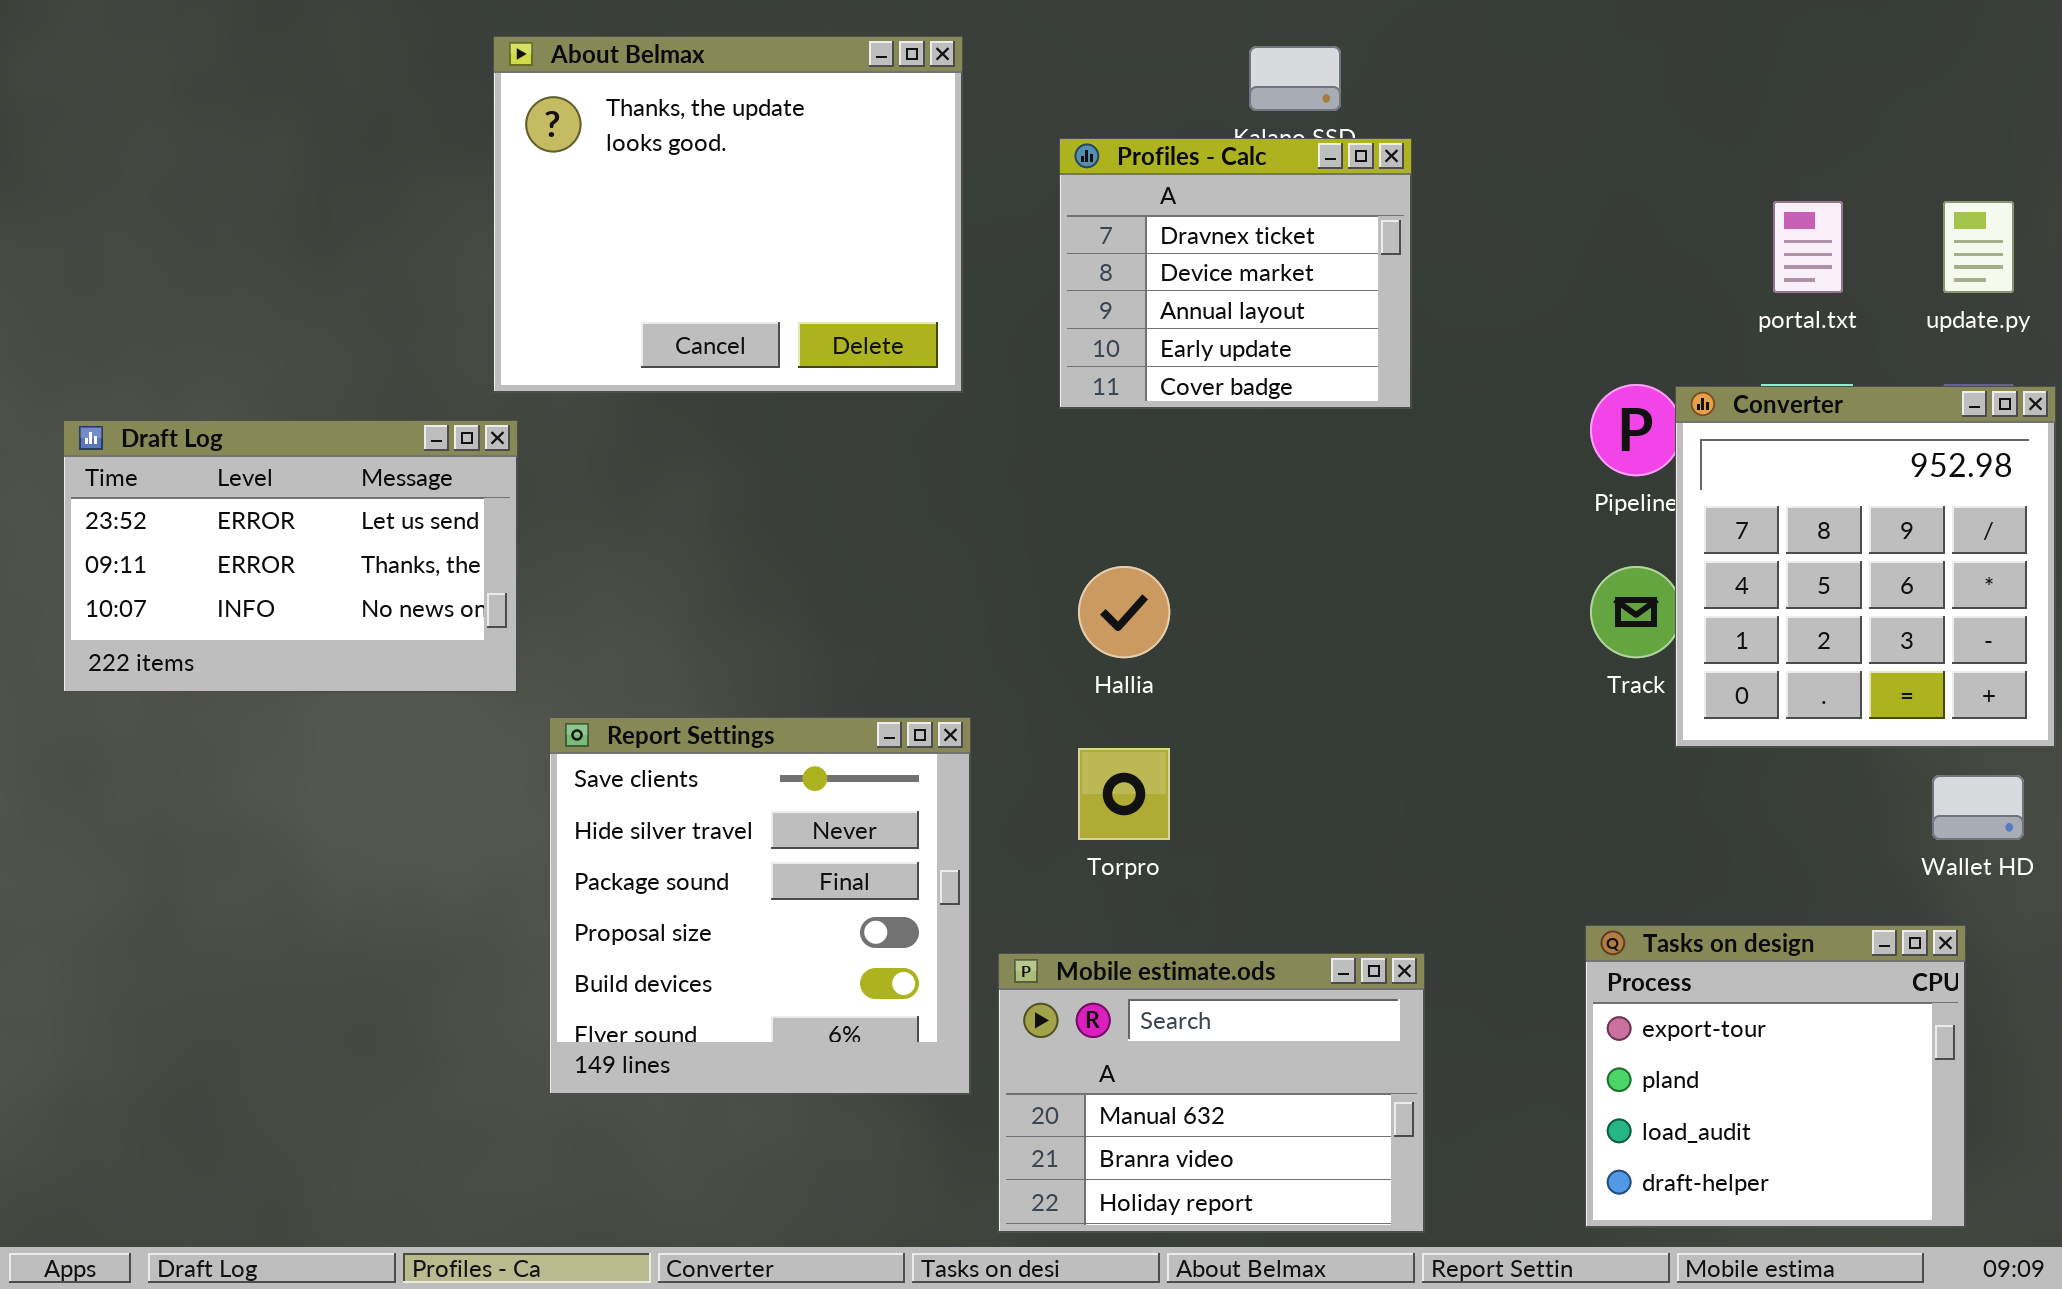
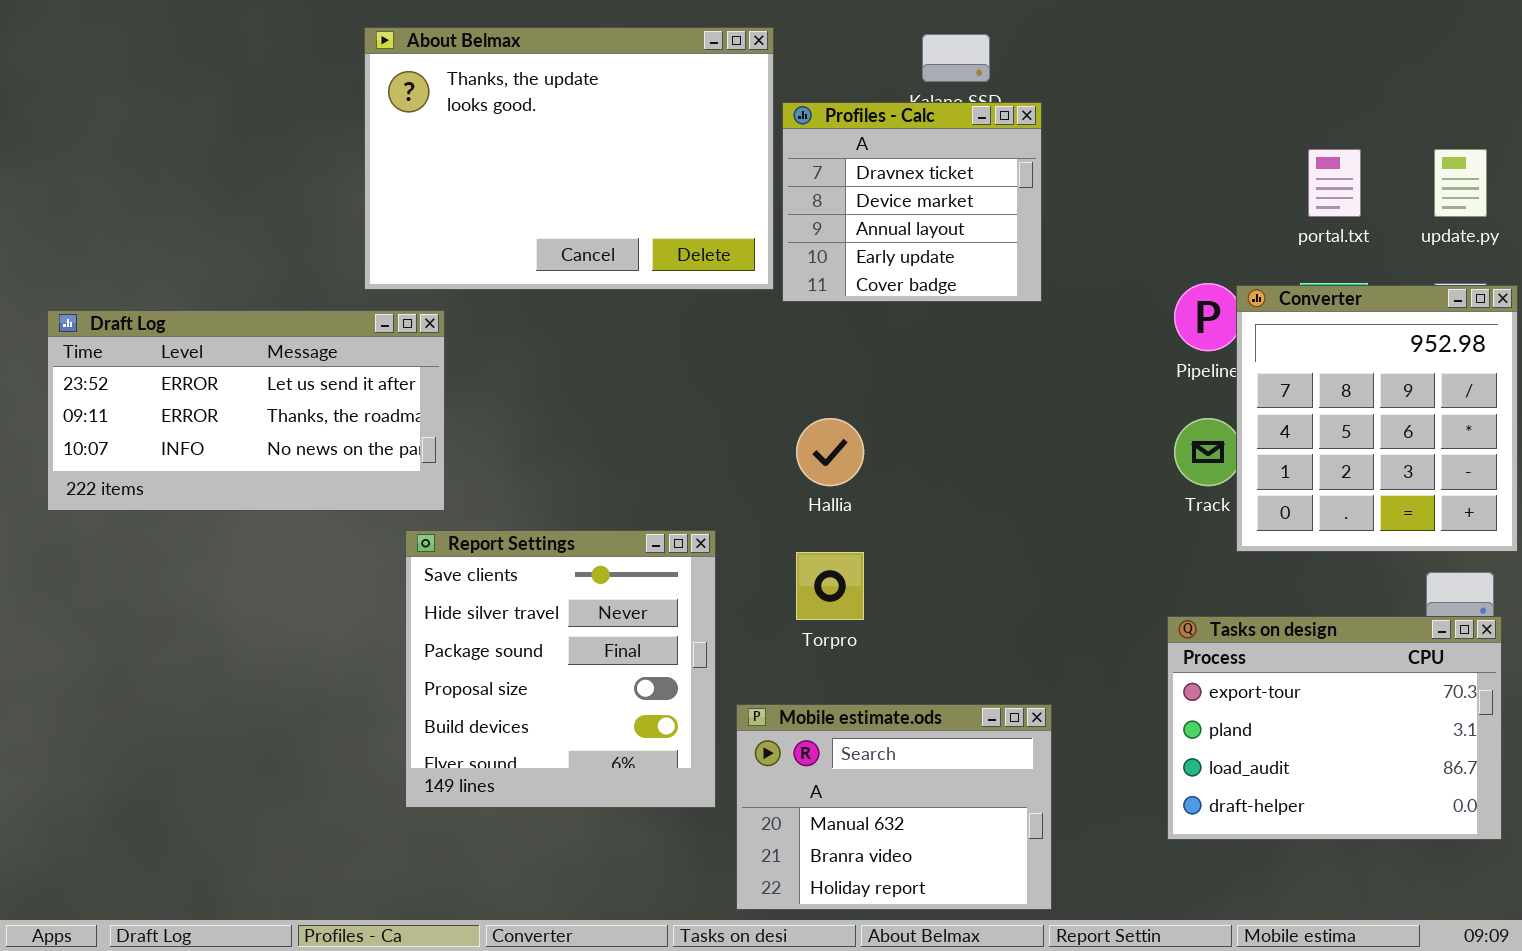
About Belmax: [493,36,963,393] -> [364,27,774,290], resized
Draft Log: [63,420,518,693] -> [47,310,445,511], resized
Tasks on design: [1585,925,1966,1228] -> [1167,616,1502,840], moved, resized

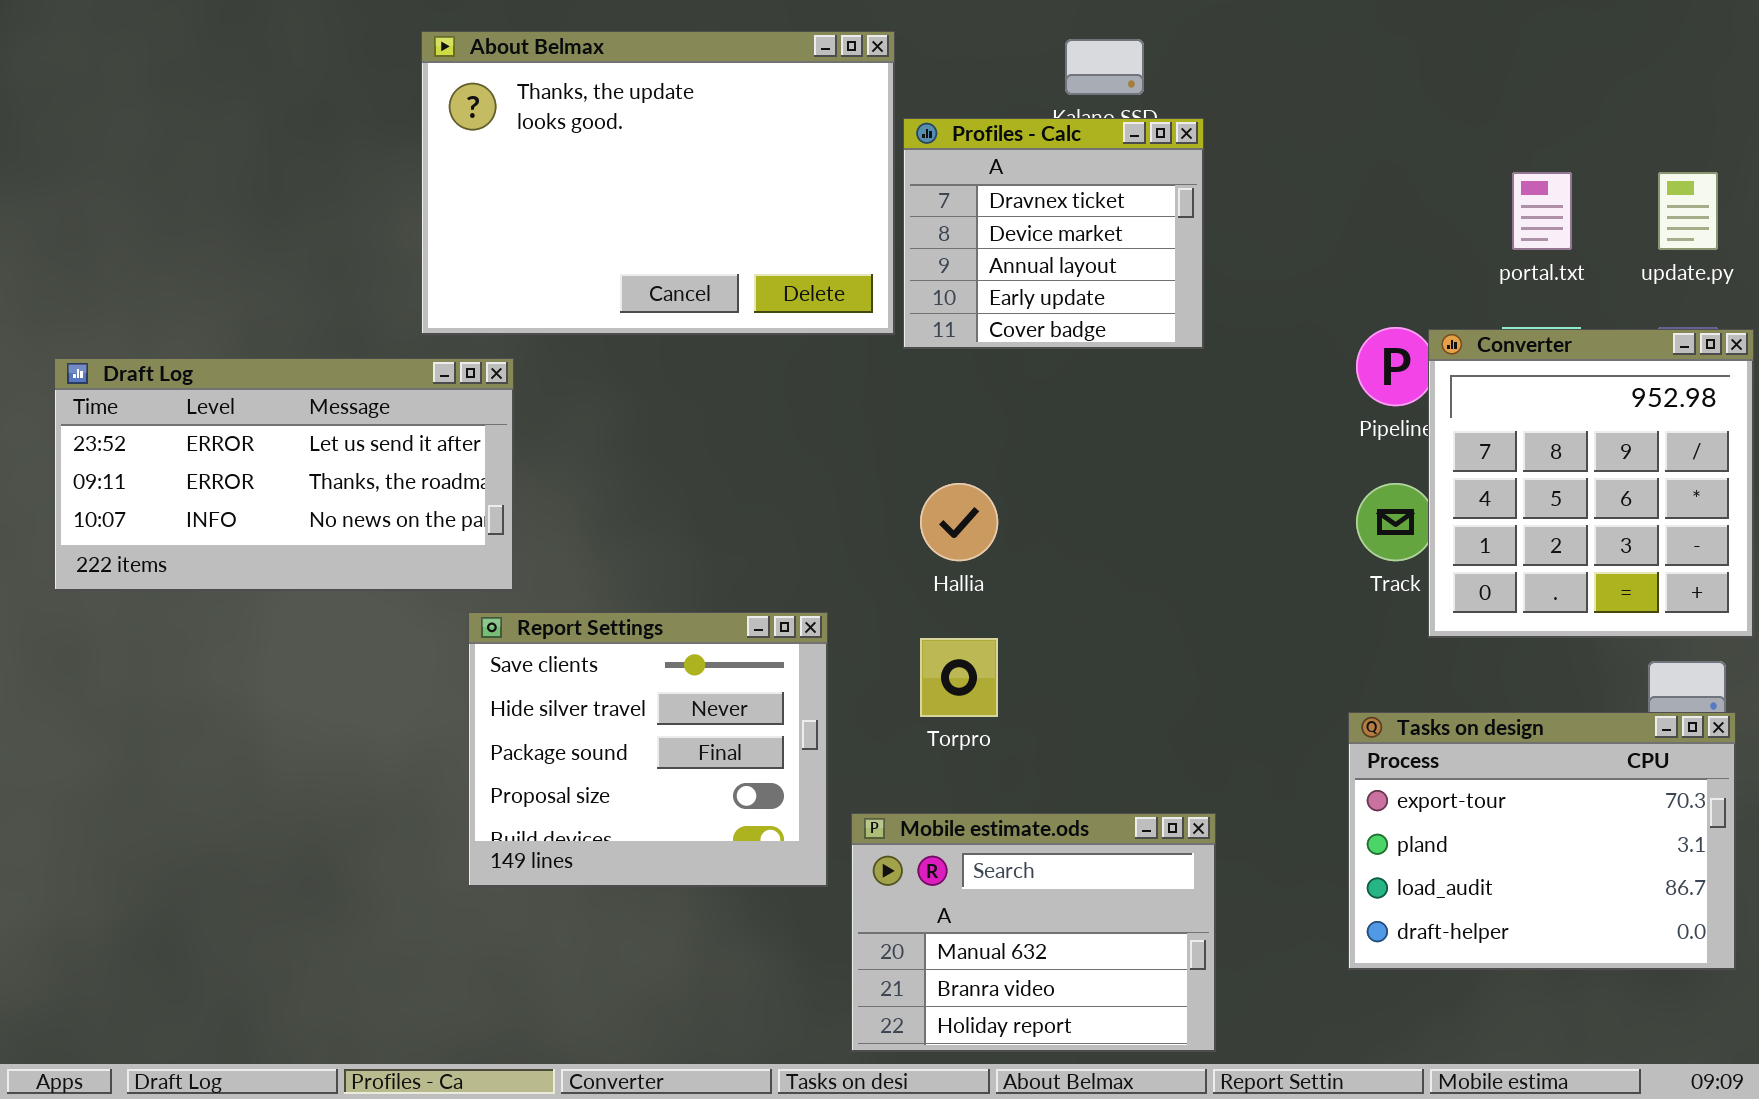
Report Settings: [405,530,716,808] -> [468,612,828,887], resized

